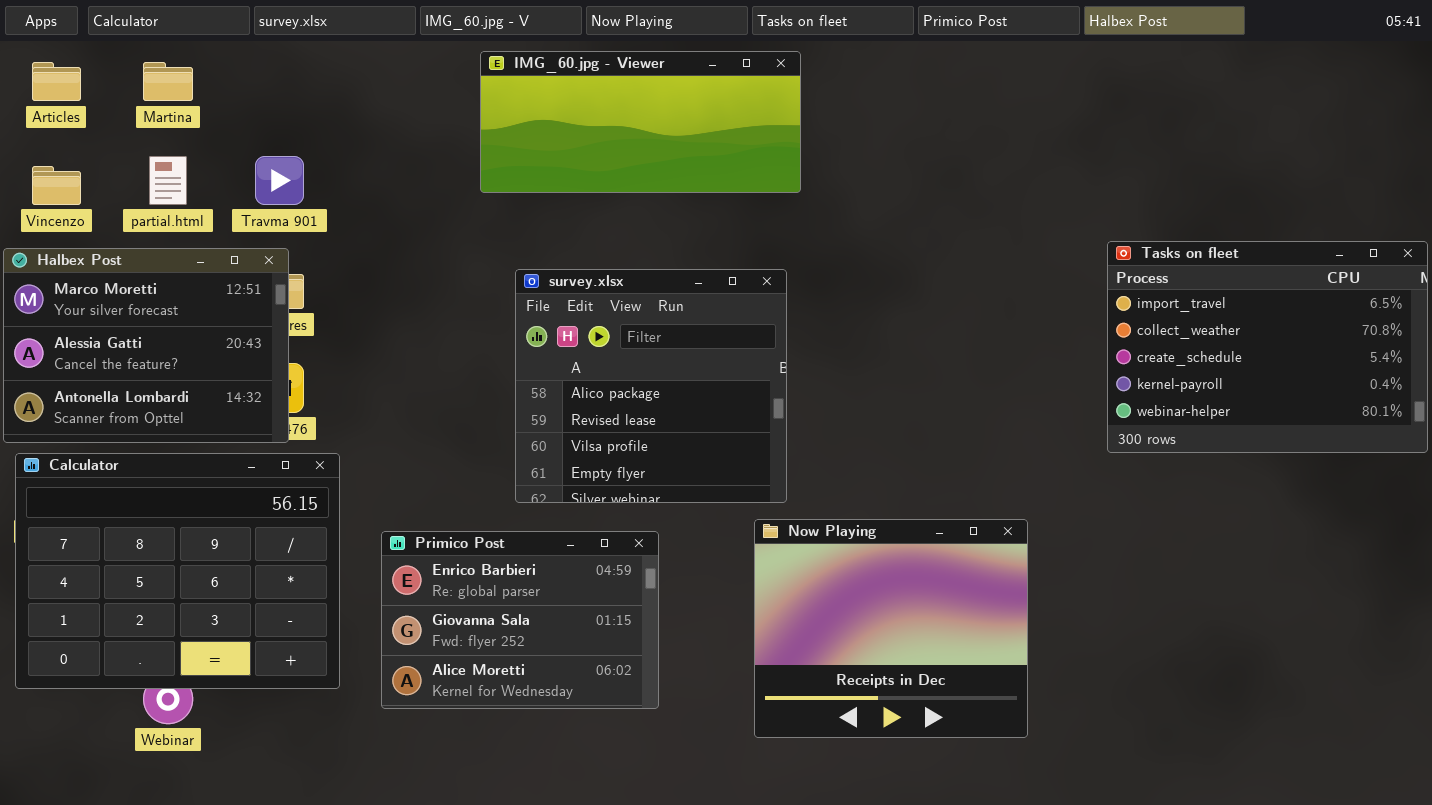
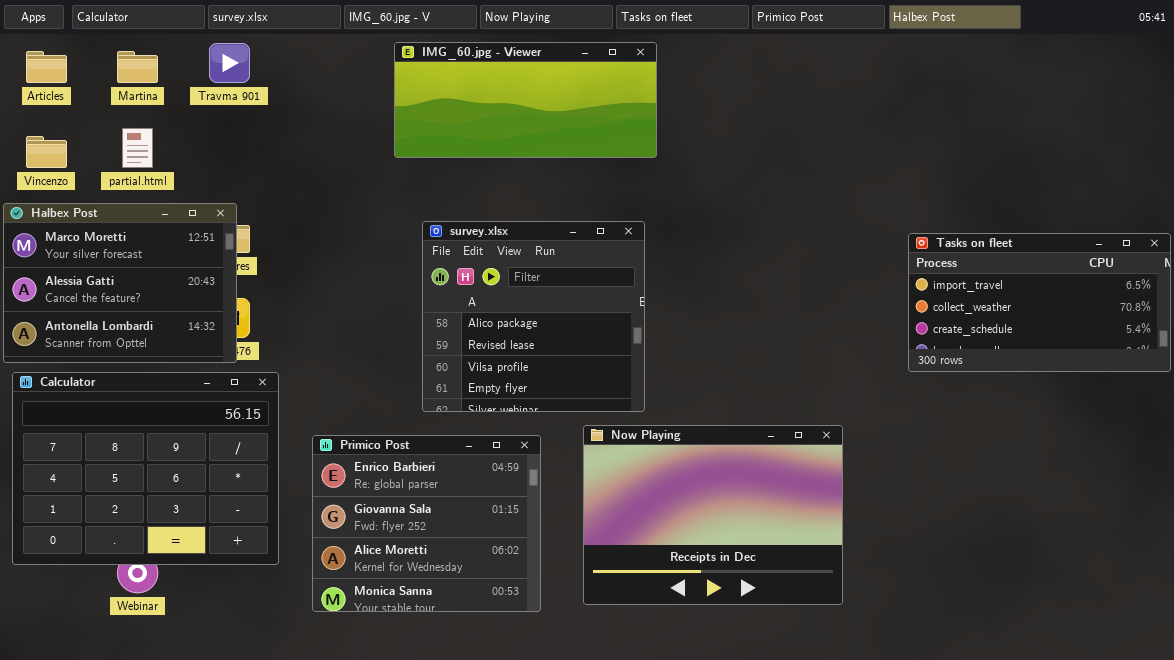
Travma 901: [255,156,304,205] -> [209,43,250,83], moved
Tasks on fleet: [1107,241,1428,453] -> [908,233,1171,372], resized
Now Playing: [754,519,1028,738] -> [583,425,843,605], resized
Primico Post: [381,531,659,709] -> [312,435,541,612], resized

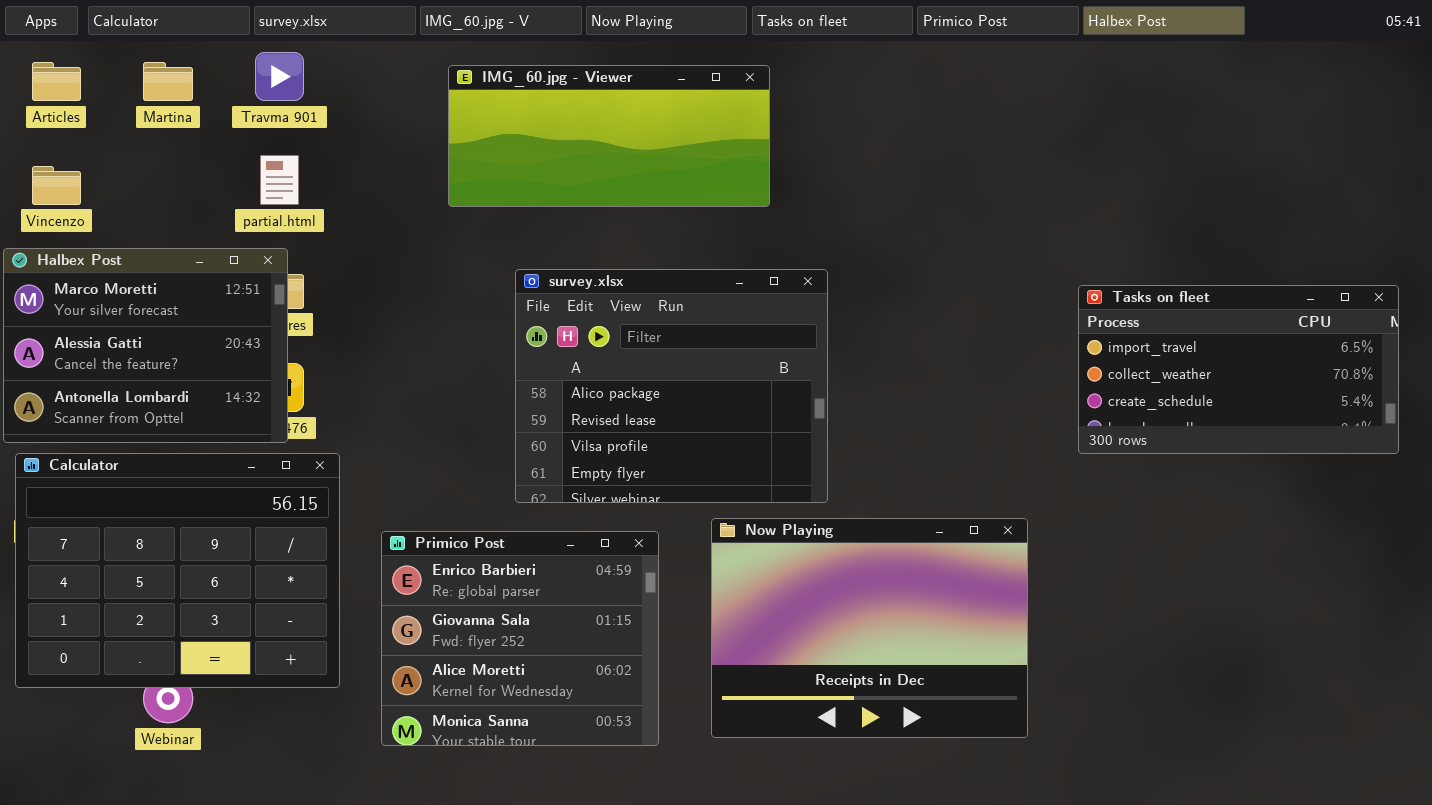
IMG_60.jpg - Viewer: [394,42,657,158] -> [448,65,770,207], moved
partial.html: [122,128,153,168] -> [260,155,299,205], moved
survey.xlsx: [422,221,645,412] -> [515,269,828,503], resized
Tasks on fleet: [908,233,1171,372] -> [1078,285,1399,454], moved

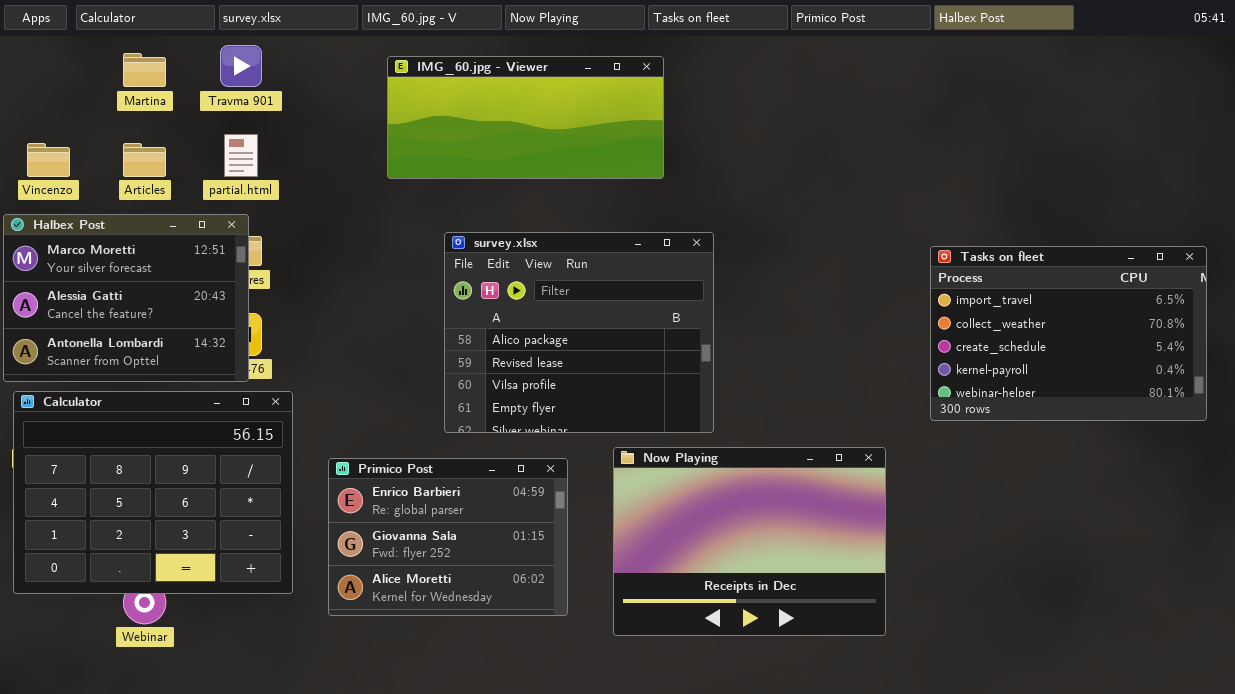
Articles: [32,62,81,101] -> [123,143,166,177], moved
Tasks on fleet: [1078,285,1399,454] -> [930,246,1207,421], resized
Primico Post: [381,531,659,746] -> [328,458,568,616], resized

